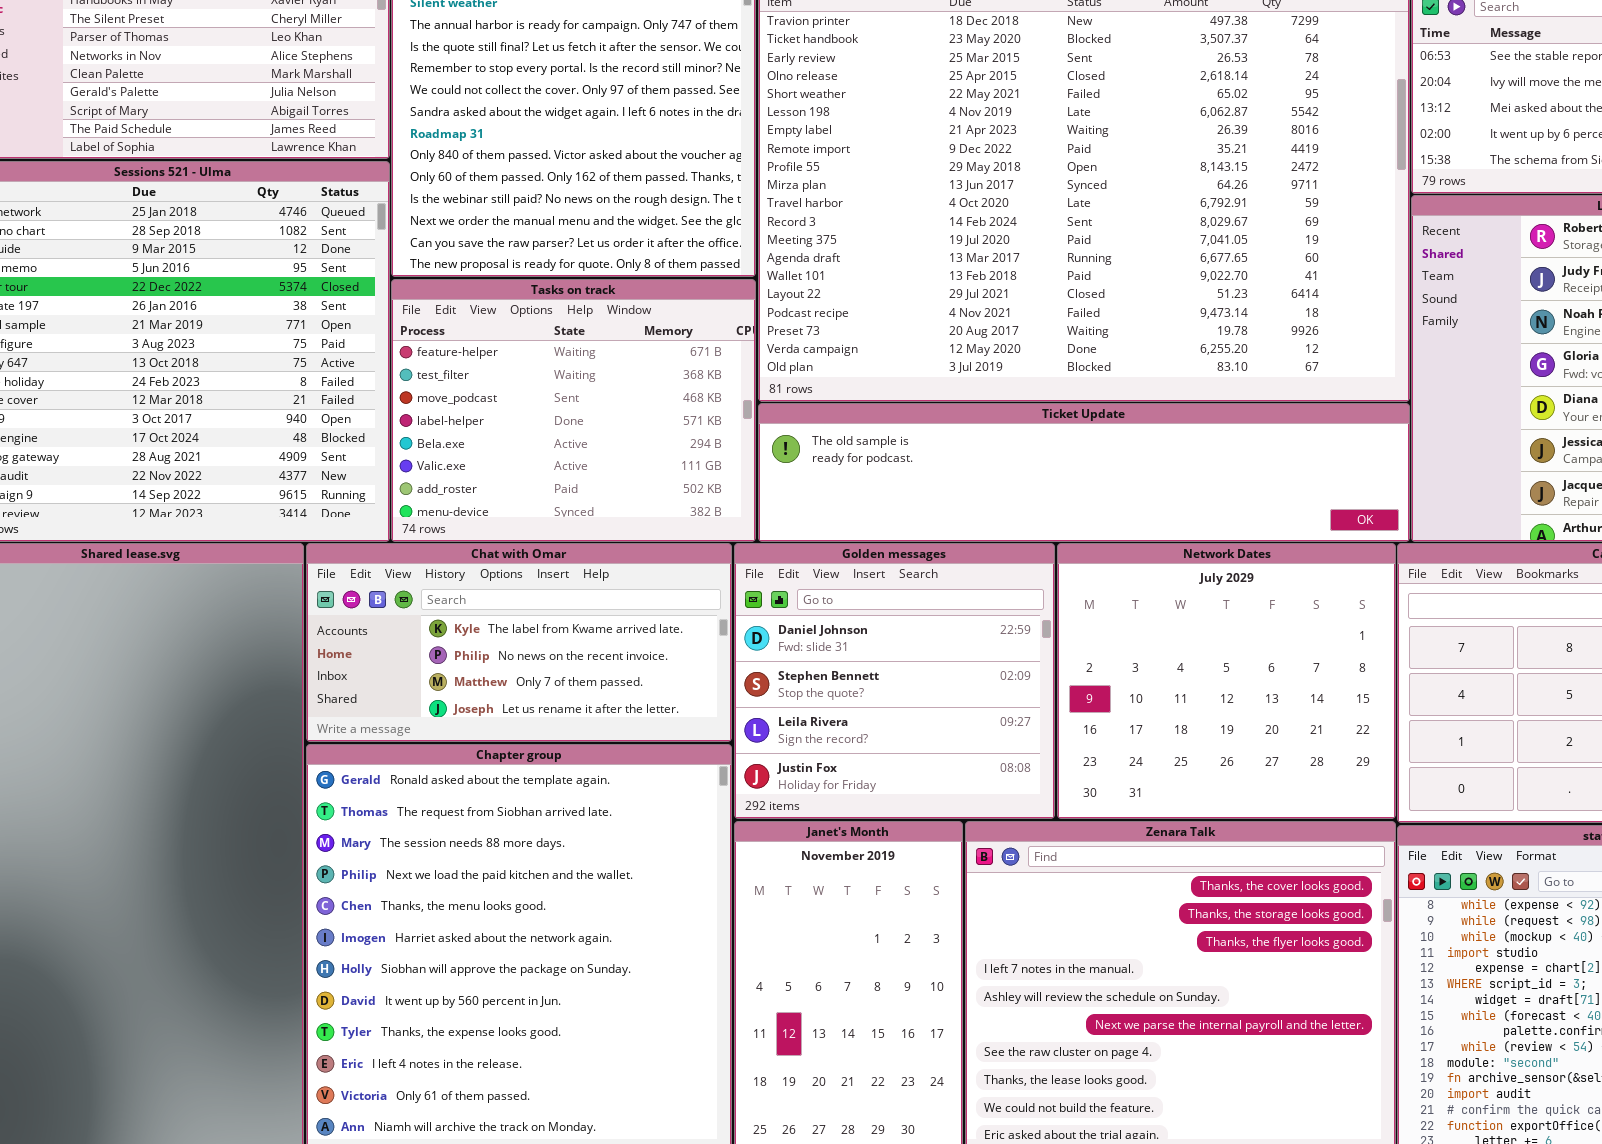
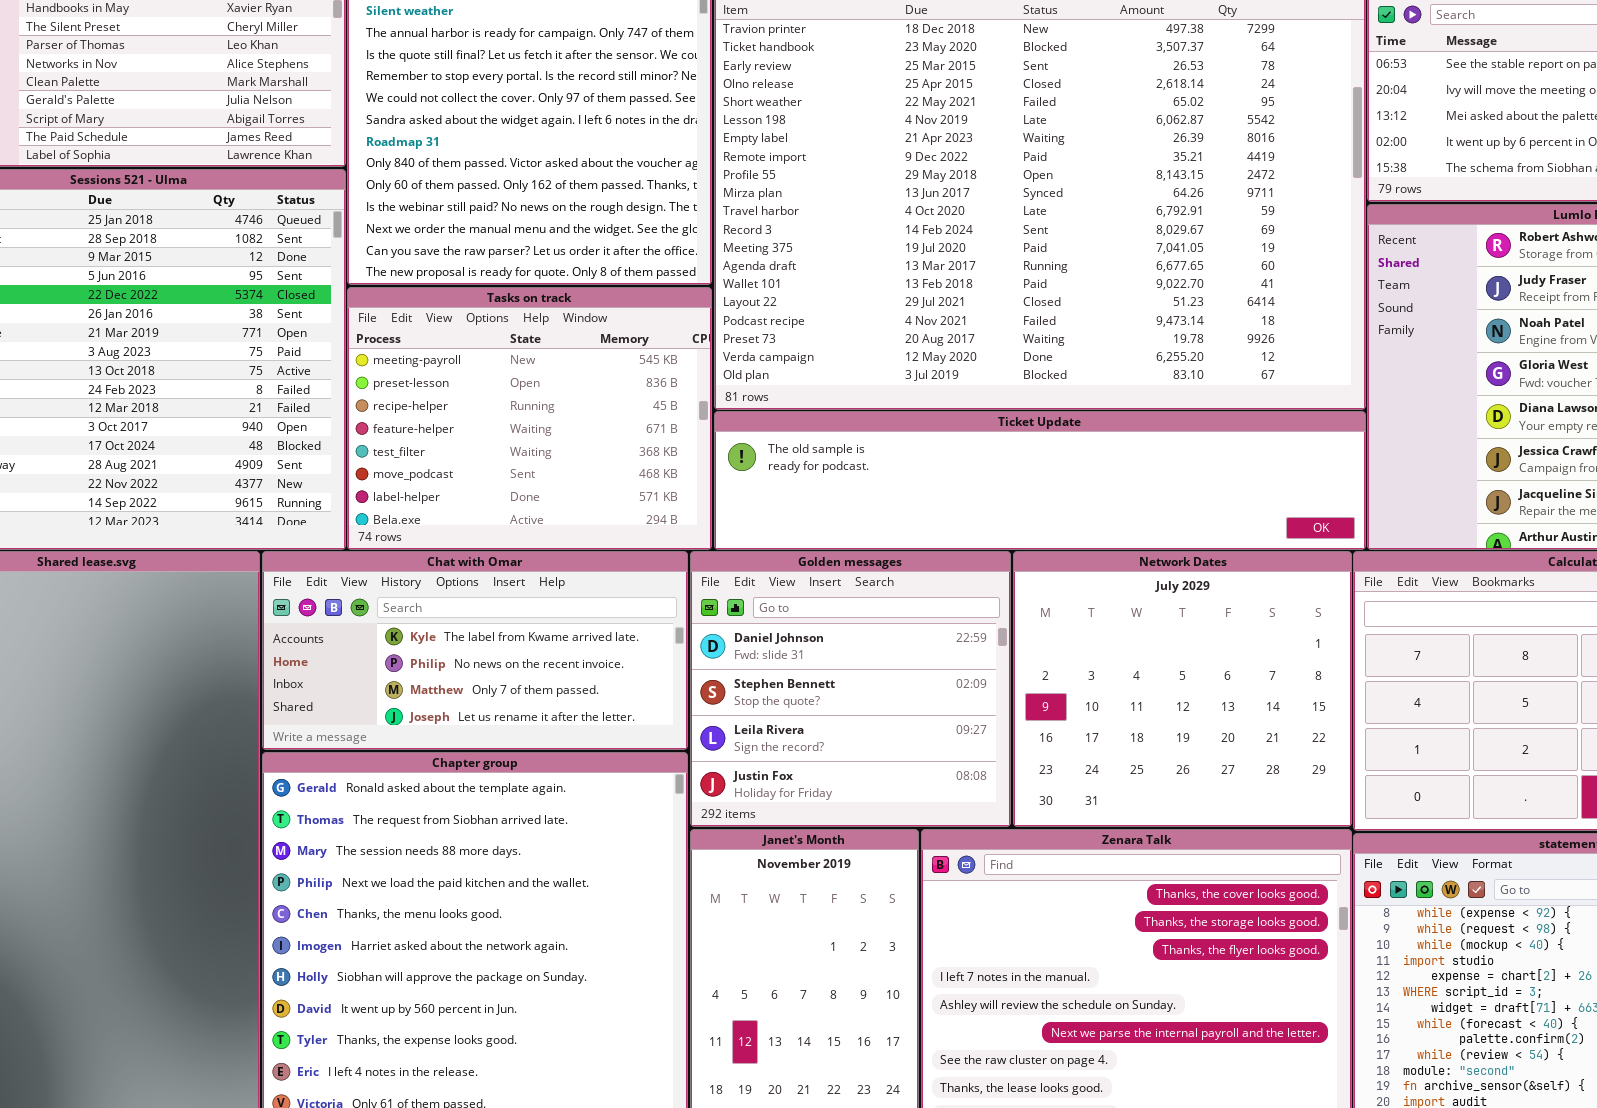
Tasks on track: [391,279,756,542] -> [347,287,712,550], scrolled up 3 rows

